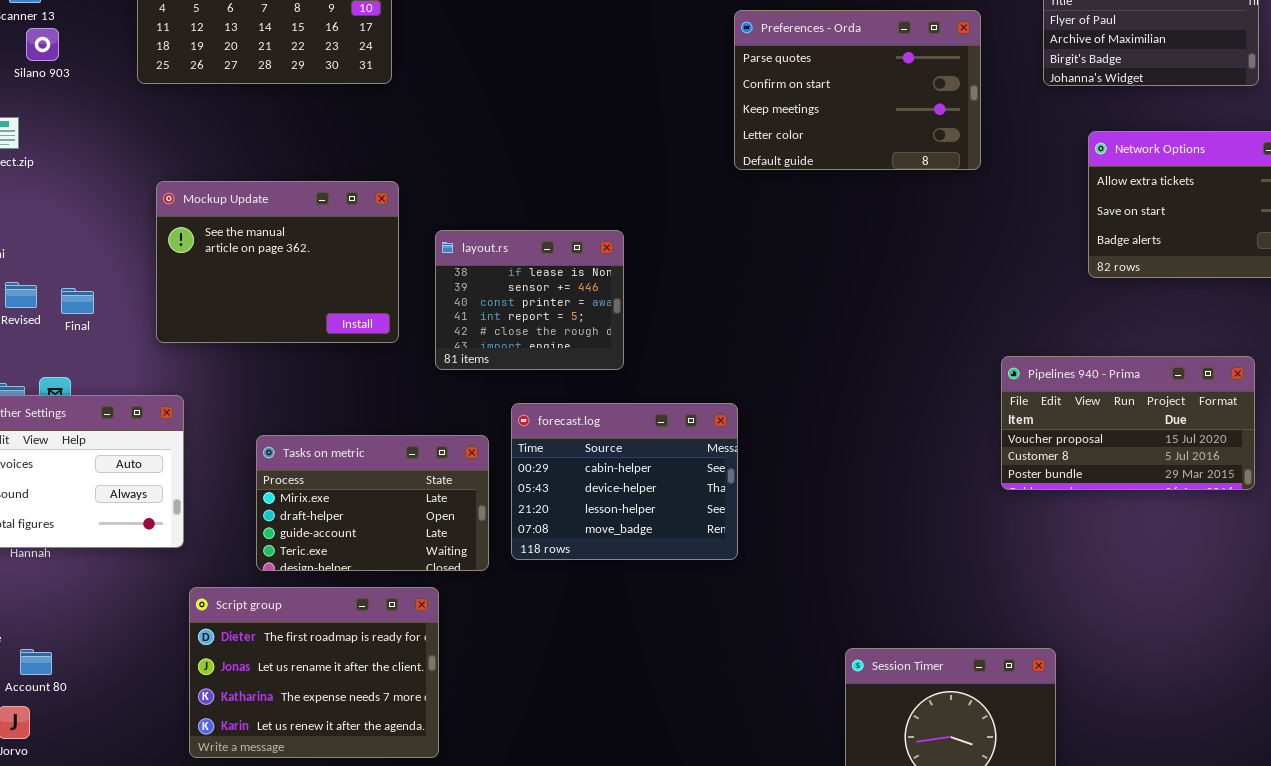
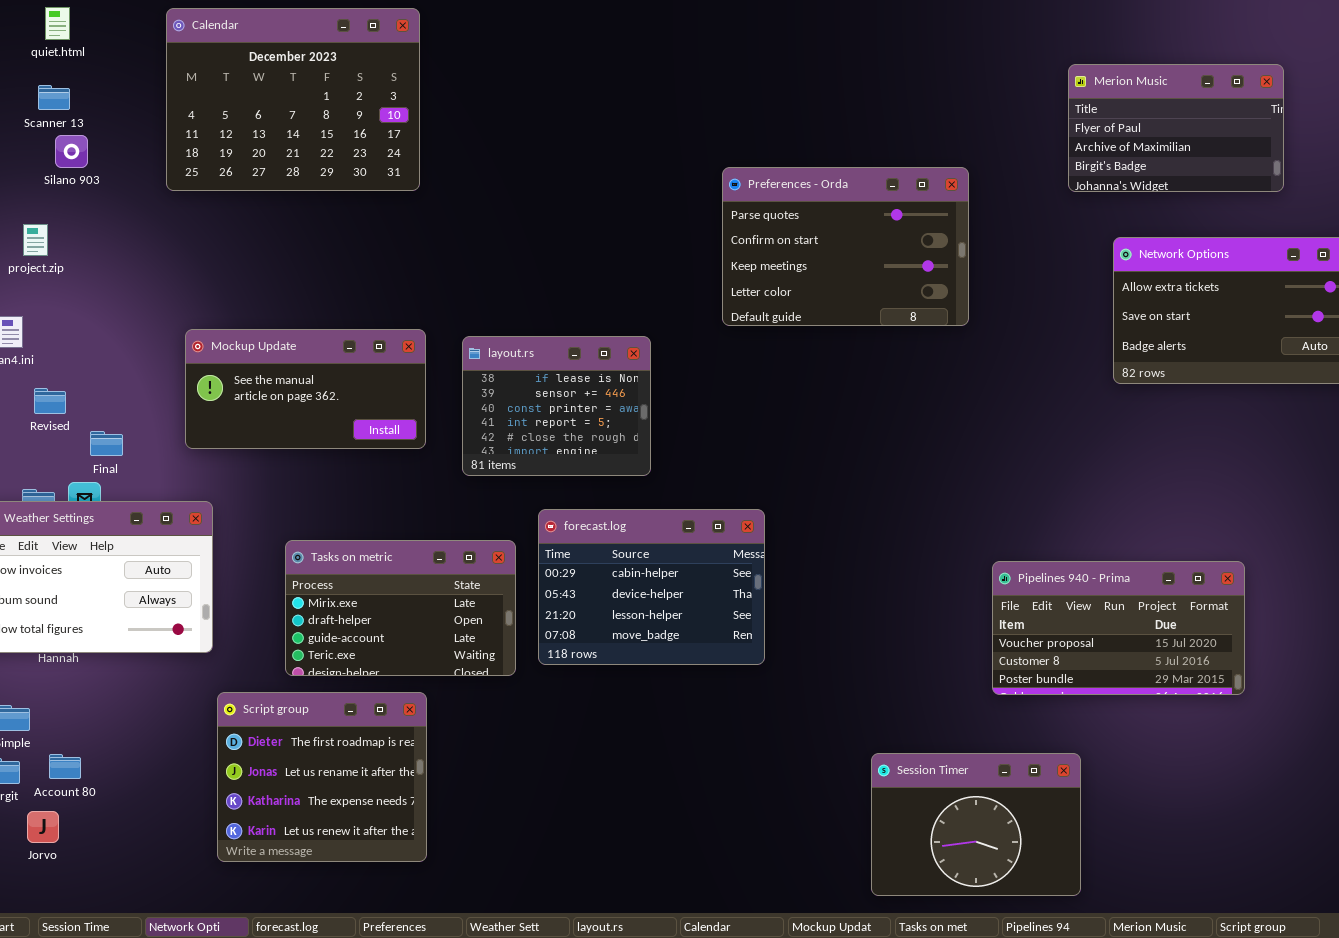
Preferences - Orda: [734,10,981,170] -> [722,167,969,326], moved
Mockup Update: [156,181,399,343] -> [185,329,426,449], resized
Final: [61,288,94,314] -> [90,431,123,456], moved
Pipelines 940 - Prima: [1001,356,1255,490] -> [992,561,1245,695], moved
Script group: [189,587,439,758] -> [217,692,427,862], resized

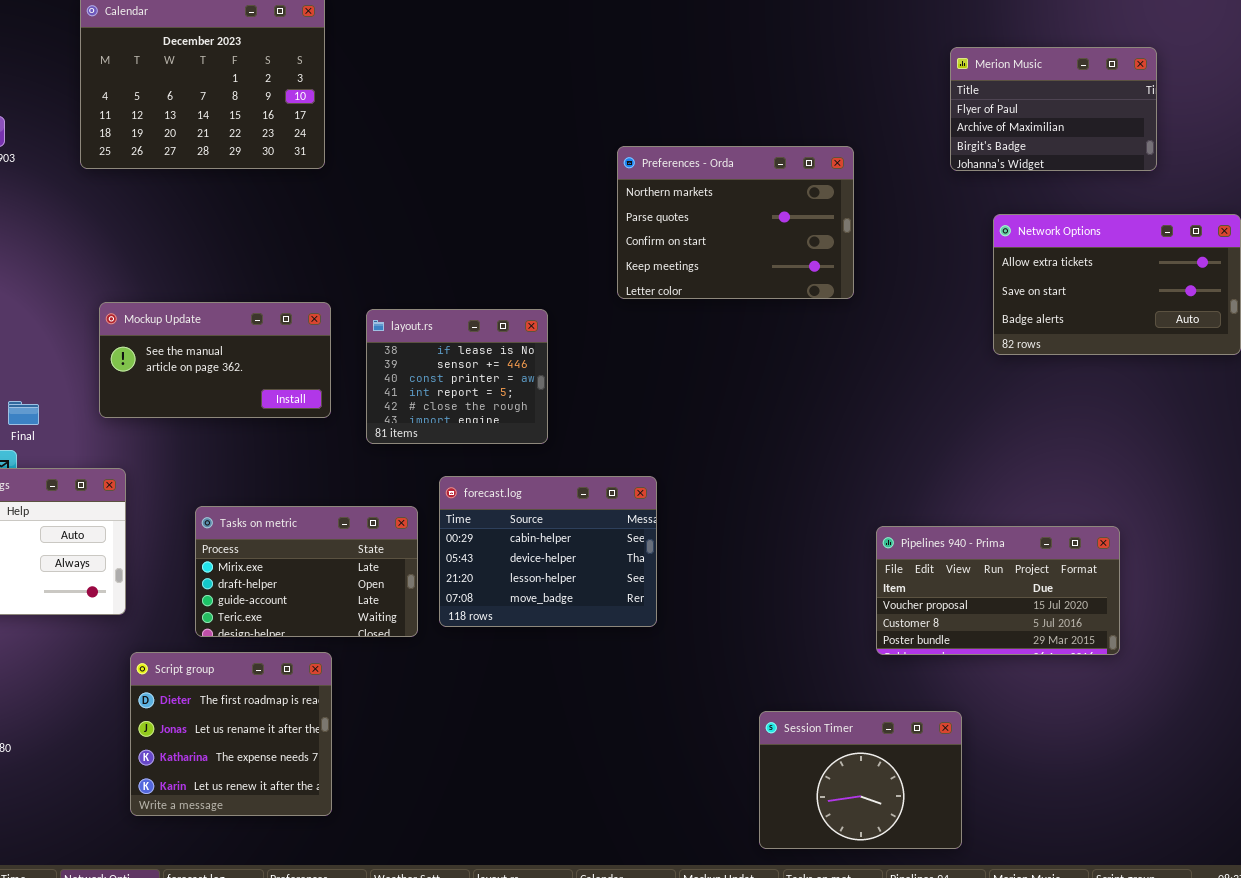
Preferences - Orda: [722,167,969,326] -> [617,146,854,299], scrolled up 1 row

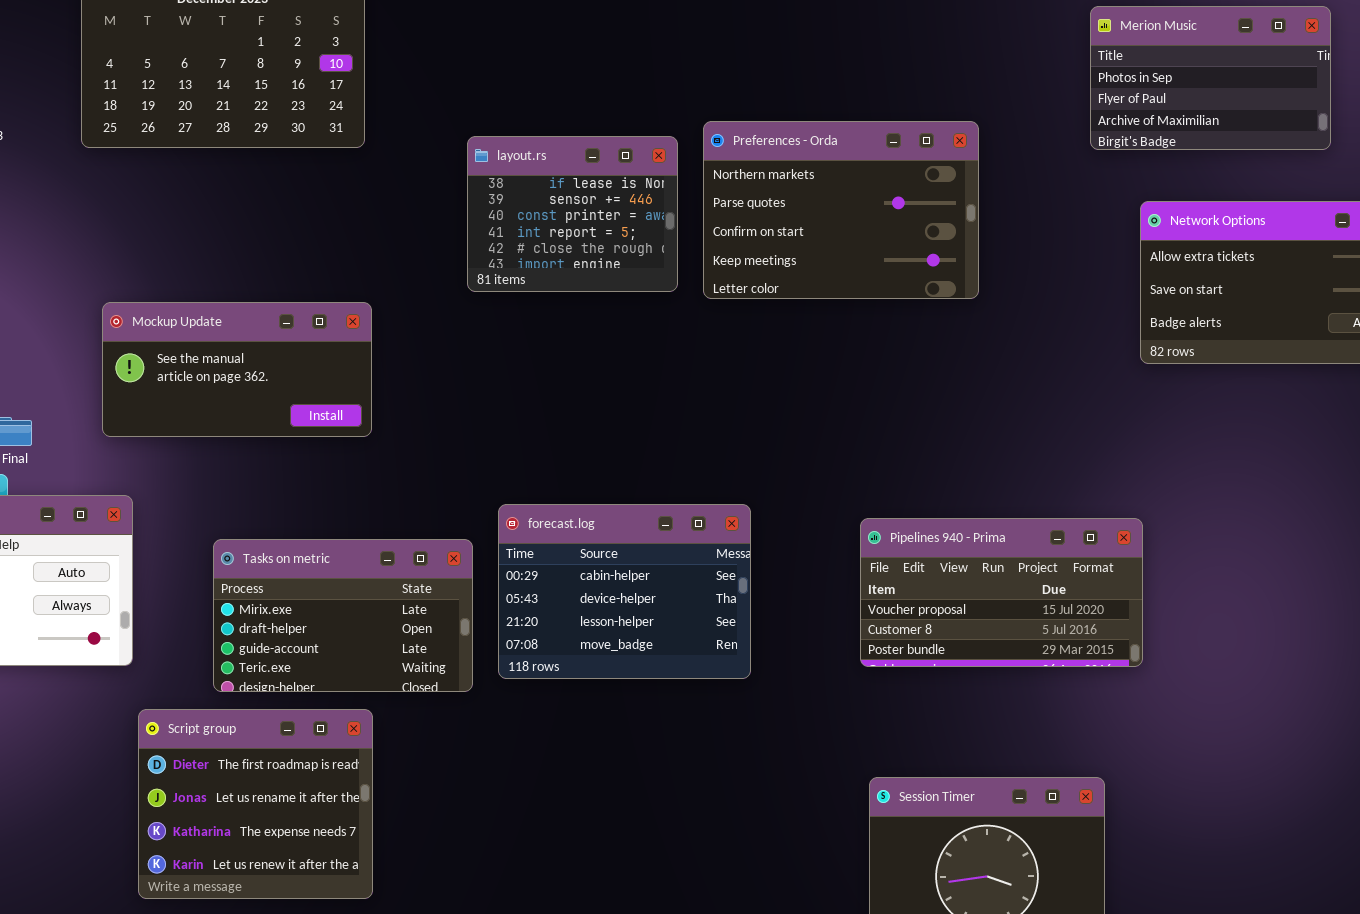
Merion Music: [950,47,1157,171] -> [1090,6,1331,150], scrolled up 1 row
layout.rs: [366,309,548,444] -> [467,136,678,292], moved
Pipelines 940 - Prima: [876,526,1120,655] -> [860,518,1143,667], moved

